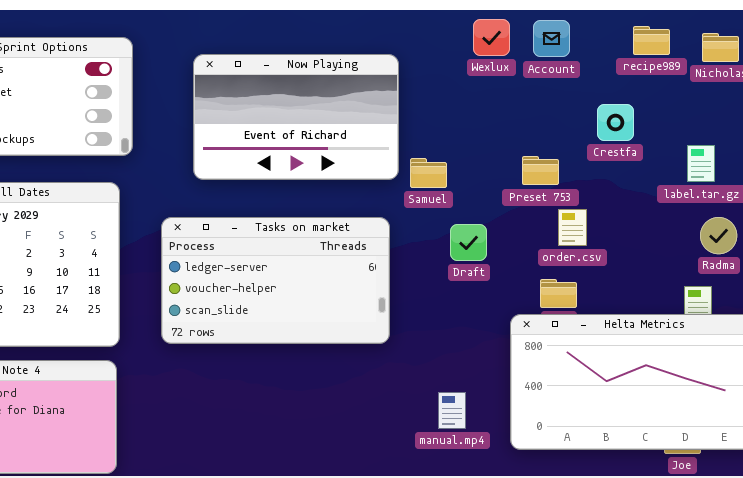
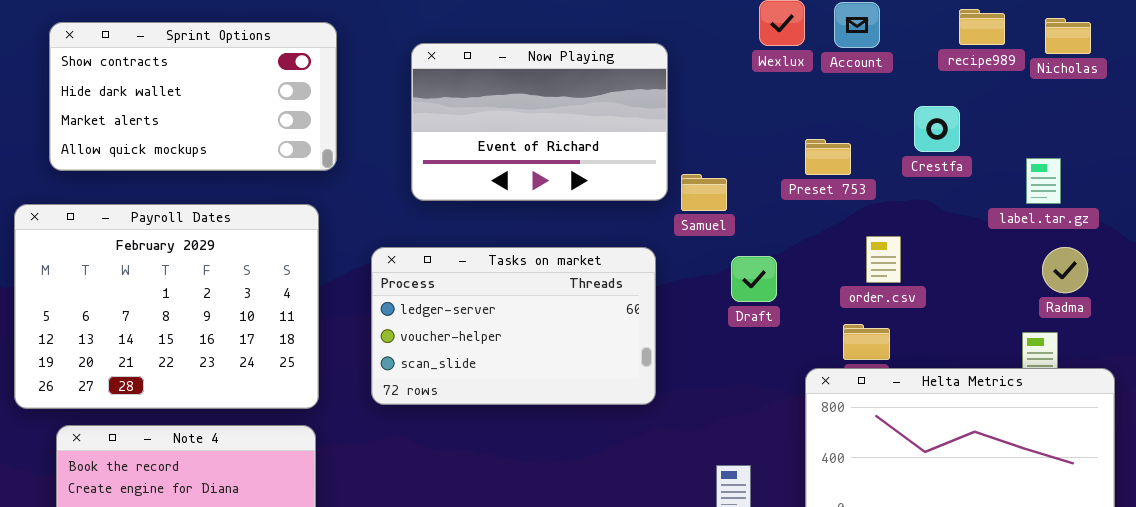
Preset 753: [522,156,559,185] -> [805,139,851,175], moved

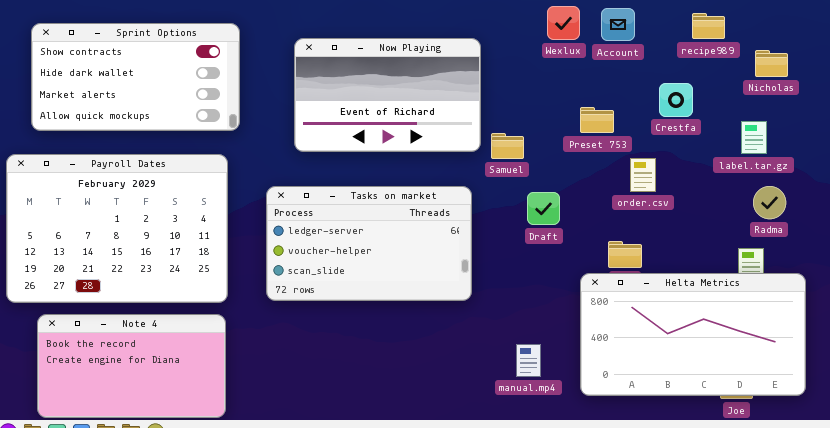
Nicholas: [1045,18,1091,54] -> [755,50,788,77], moved
order.csv: [866,236,901,283] -> [630,158,656,192], moved

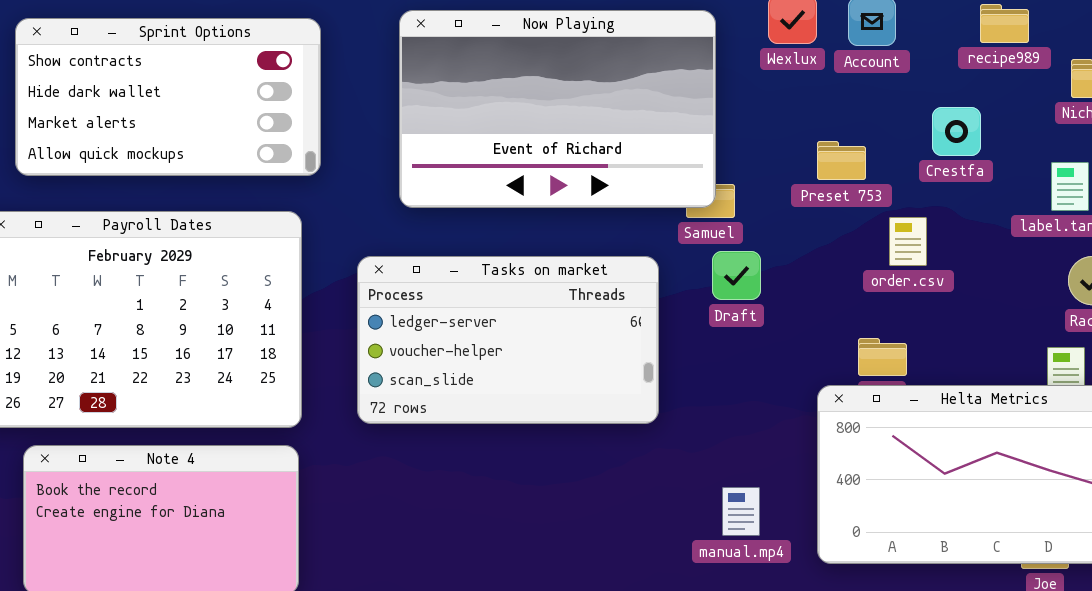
Now Playing: [294,38,481,152] -> [399,10,716,208], resized
Draft: [527,192,560,225] -> [712,251,761,300], moved

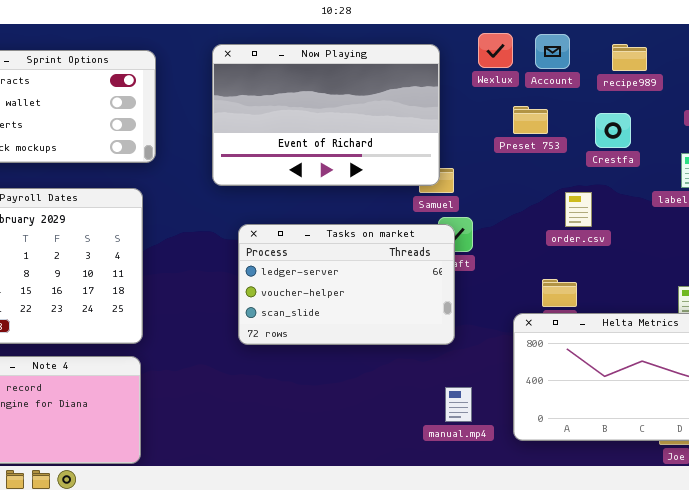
recipe989: [980,4,1029,43] -> [612,44,647,71], moved
Preset 753: [817,141,866,180] -> [513,106,548,134], moved
Tasks on market: [357,256,659,424] -> [238,224,455,345], moved

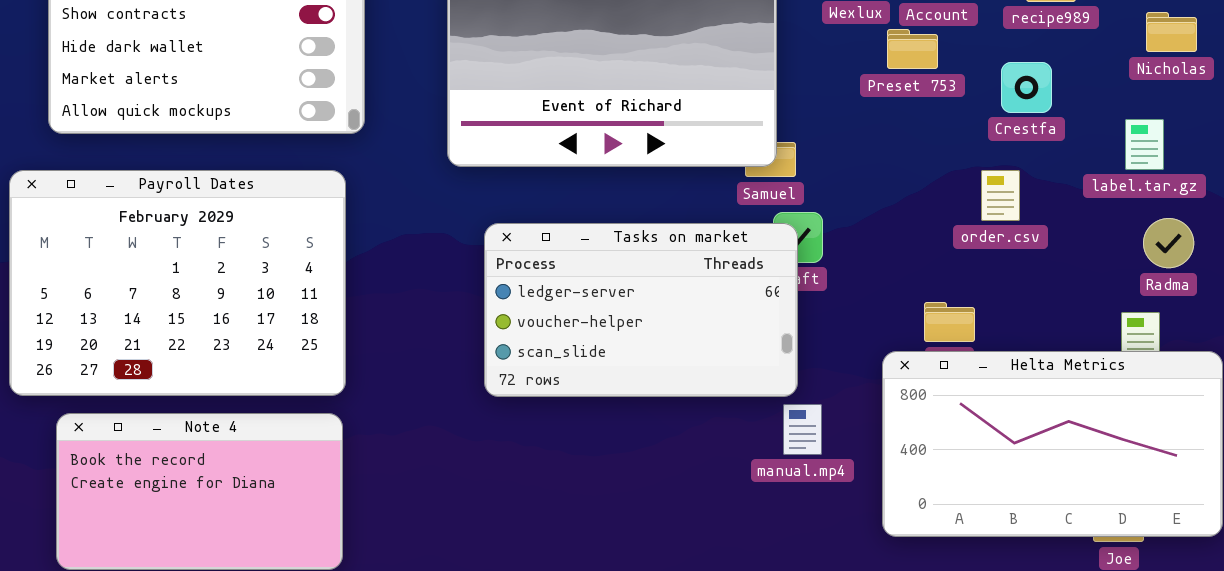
Preset 753: [513,106,548,134] -> [887,29,938,69], moved
order.csv: [565,192,592,227] -> [981,170,1020,221], moved
manual.mp4: [445,387,472,422] -> [783,404,822,455], moved

